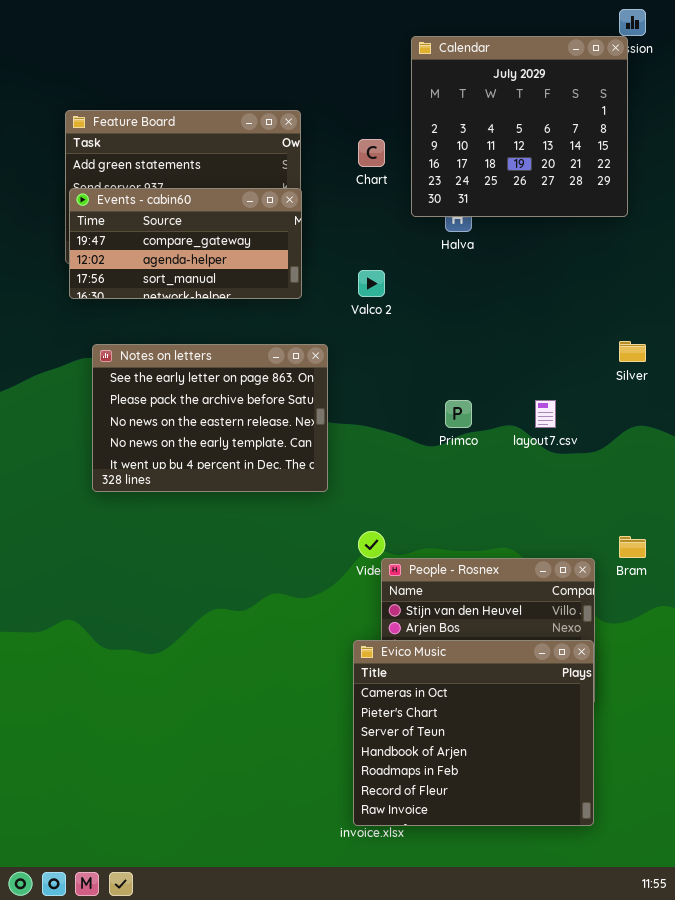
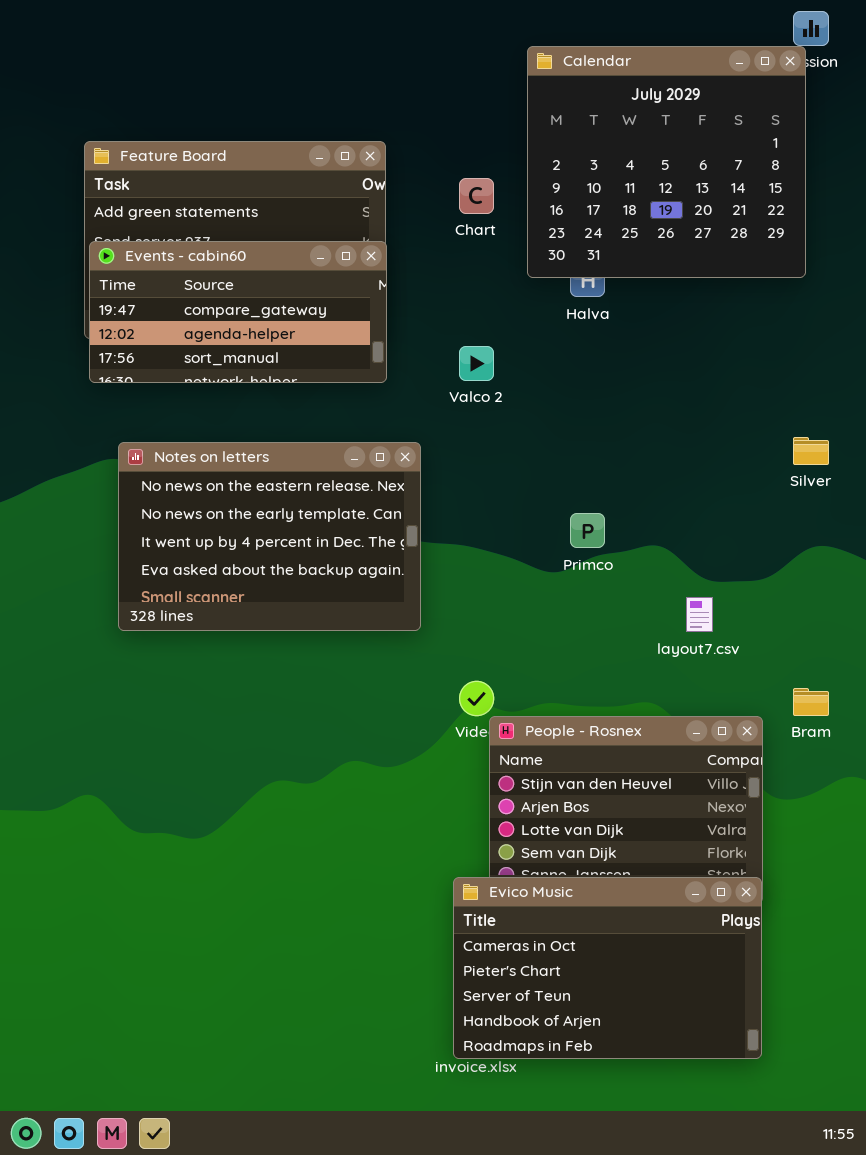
Notes on letters: [92,344,328,492] -> [118,442,421,631], scrolled down 2 rows
layout7.csv: [535,400,556,428] -> [686,597,713,632], moved
Evico Music: [353,640,594,826] -> [453,877,762,1059], resized

